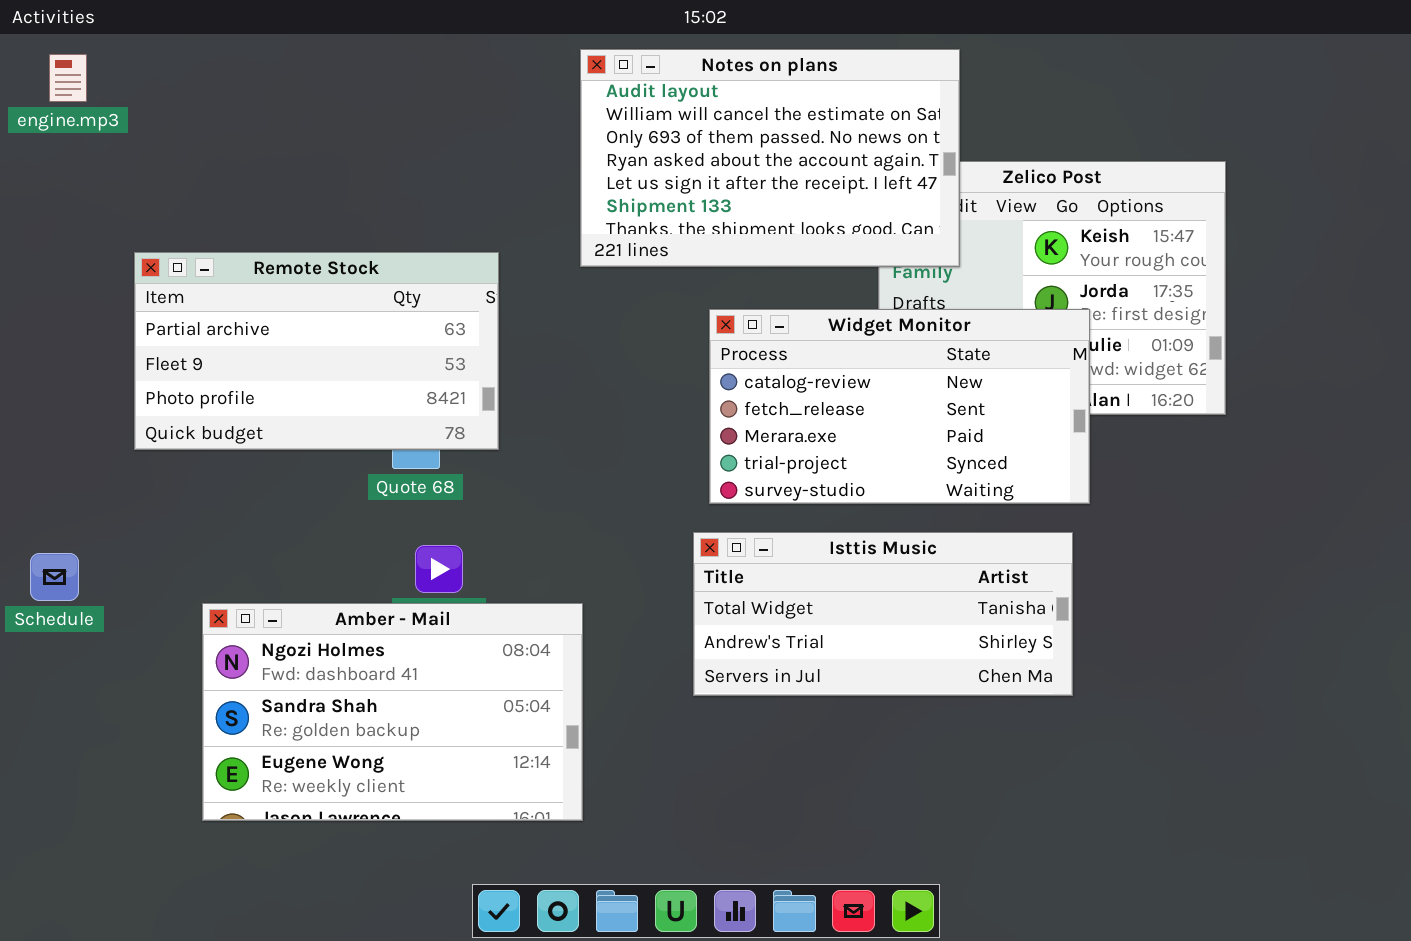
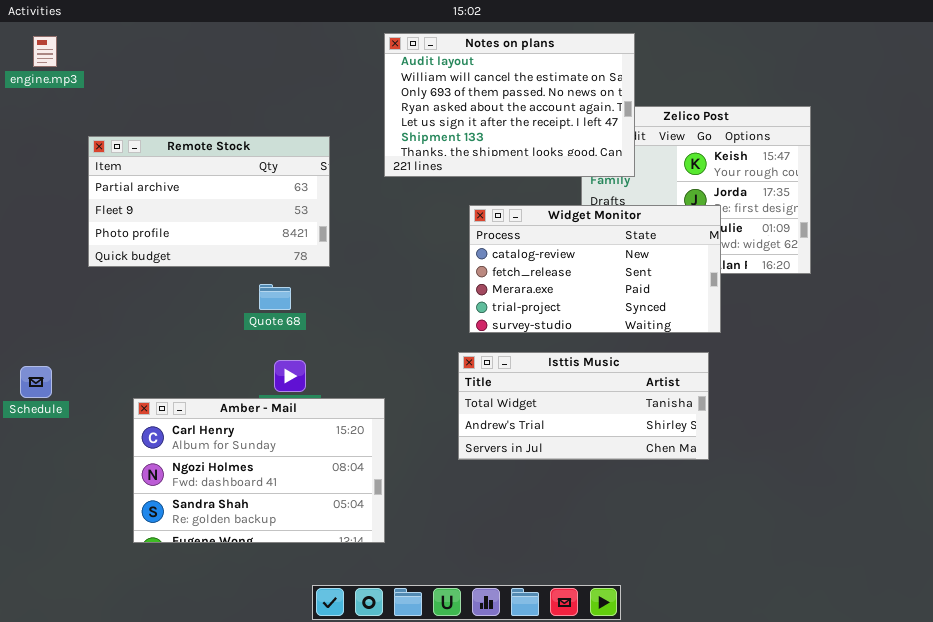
Remote Stock: [134,252,499,450] -> [88,136,330,267], moved
Amber - Mail: [202,603,583,821] -> [133,398,385,543], scrolled up 1 row

